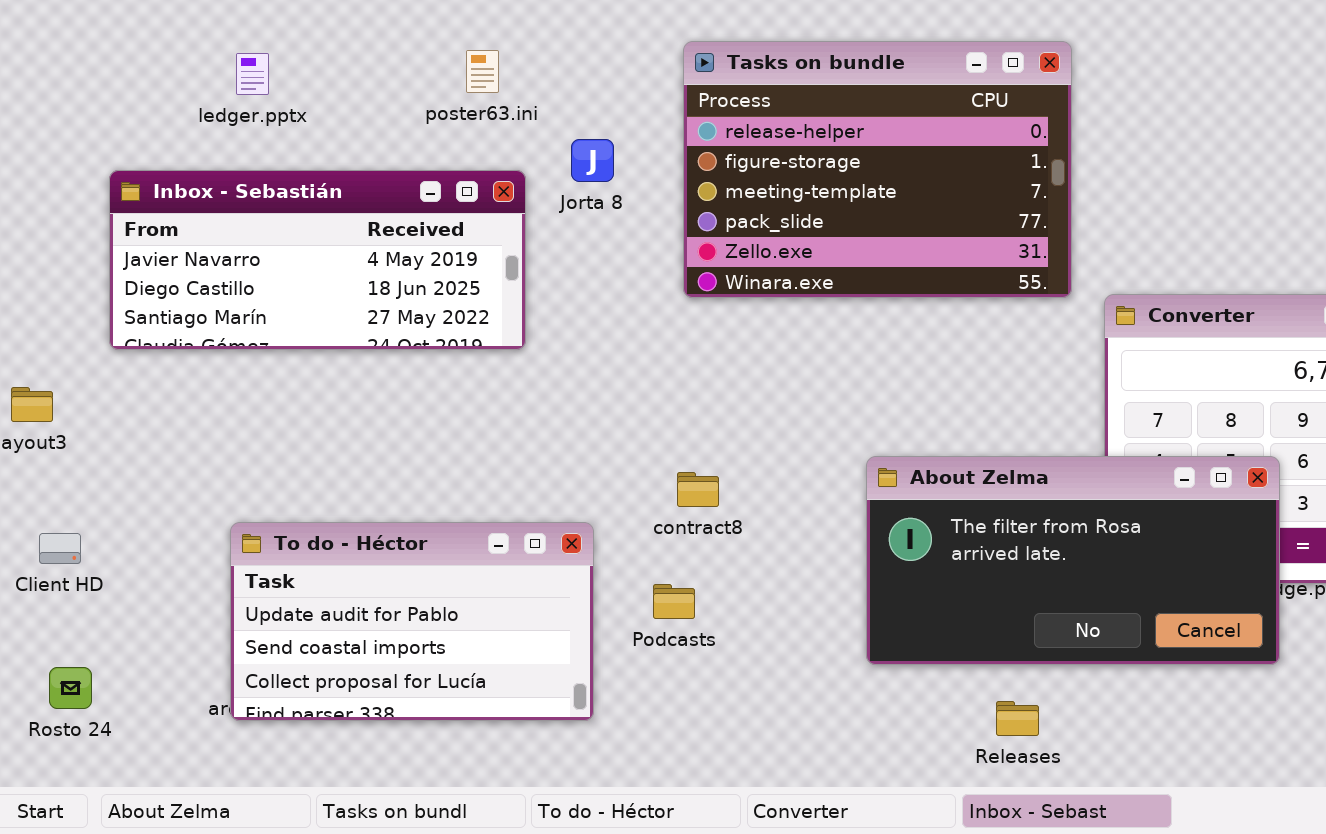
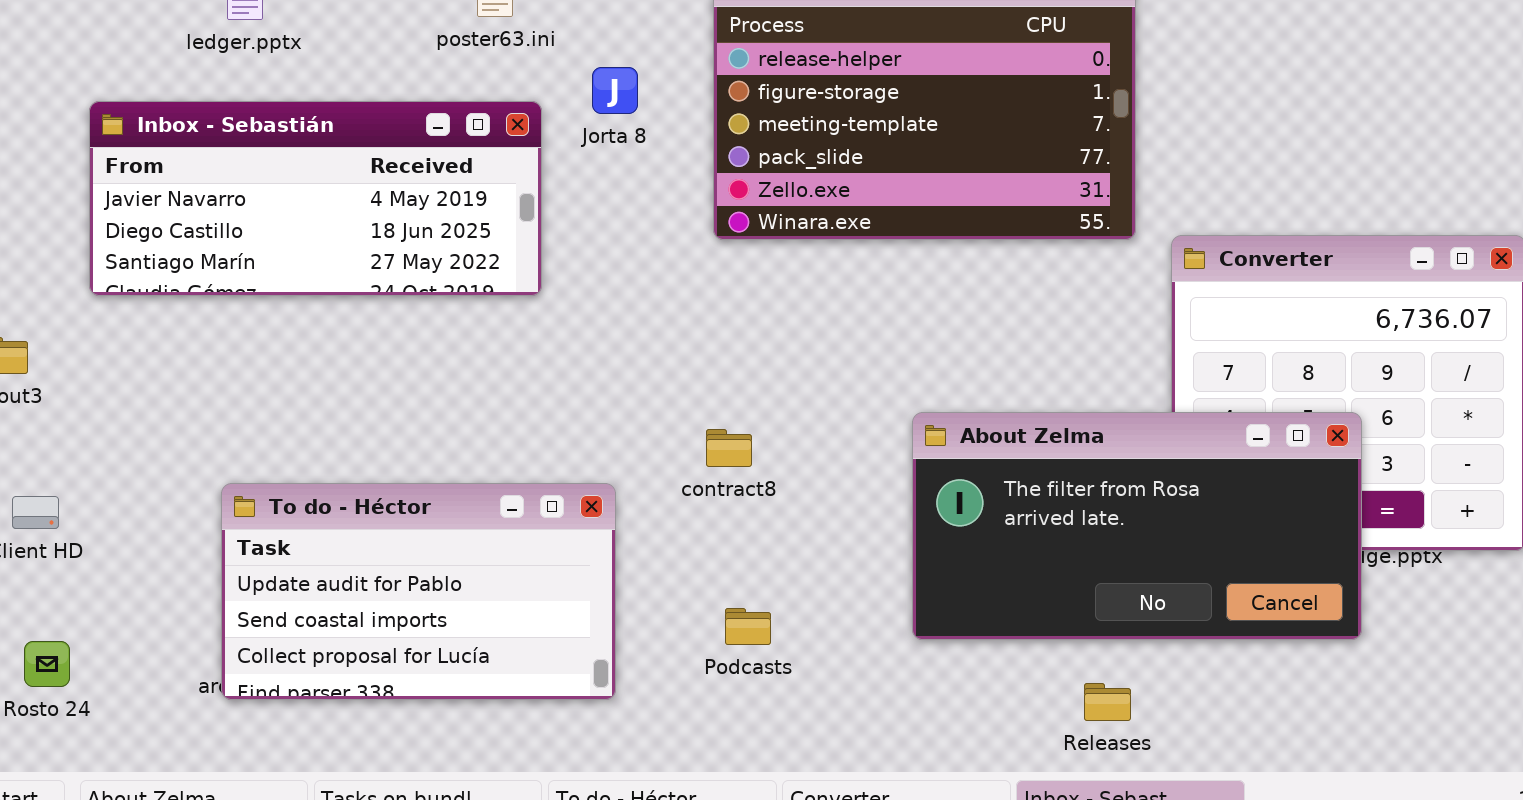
Podcasts: [653,584,695,619] -> [725,608,771,645], moved
Releases: [996,701,1039,736] -> [1084,683,1131,721], moved

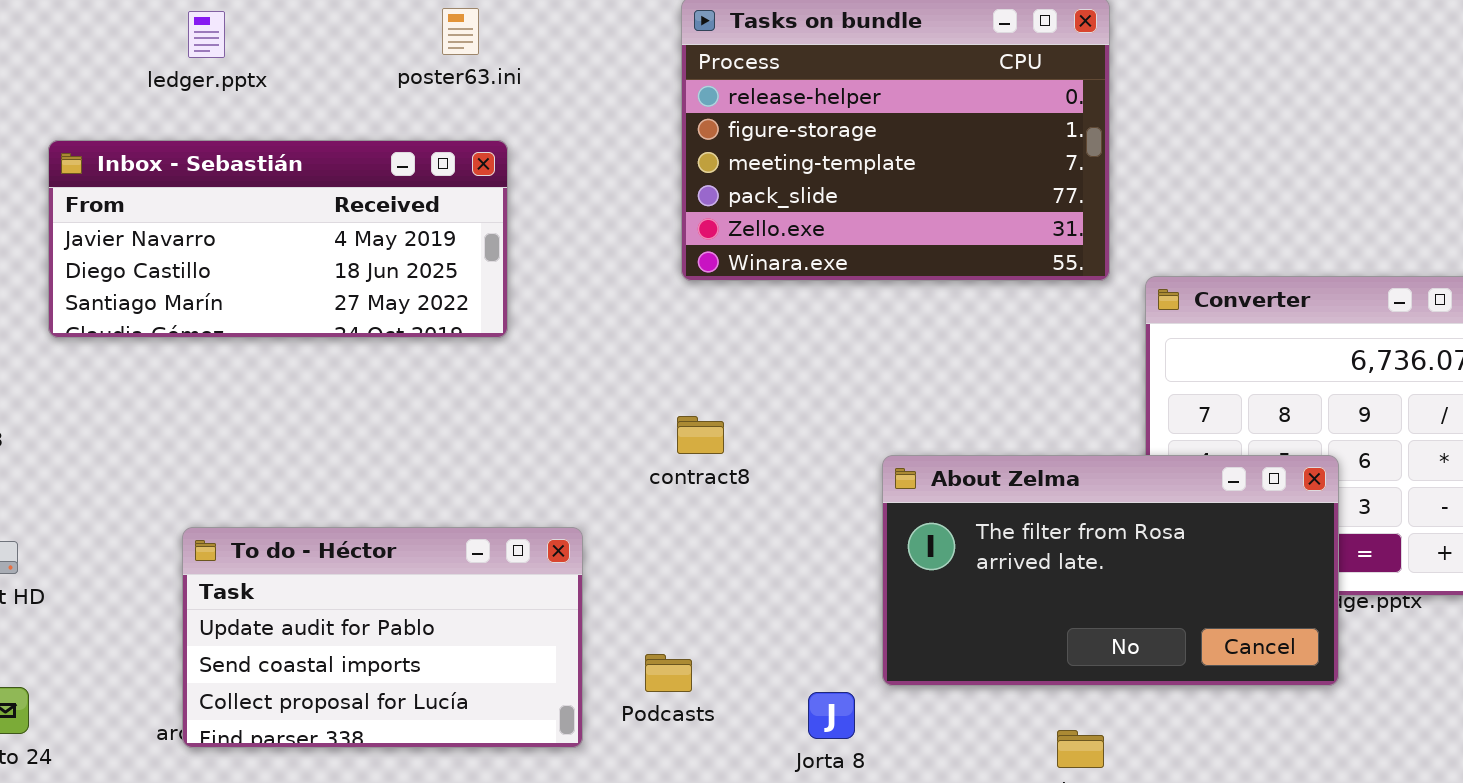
Jorta 8: [592,67,638,114] -> [808,692,855,739], moved
contract8: [706,429,752,467] -> [677,416,724,454], moved
Podcasts: [725,608,771,645] -> [645,654,692,692], moved

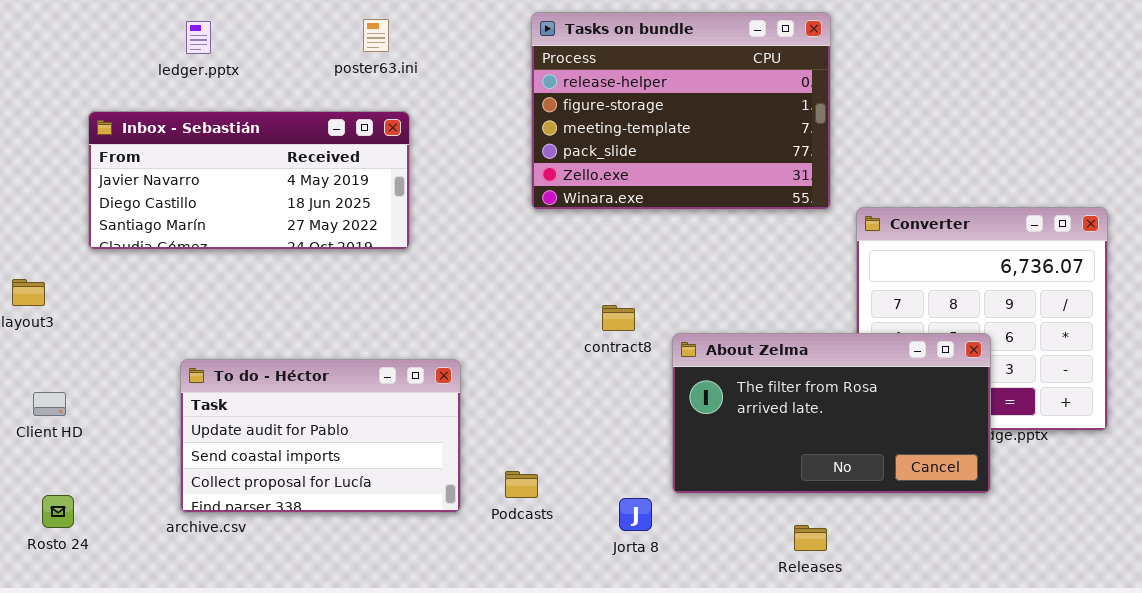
contract8: [677,416,724,454] -> [602,305,635,331], moved
To do - Héctor: [182,527,583,748] -> [180,359,461,513], moved

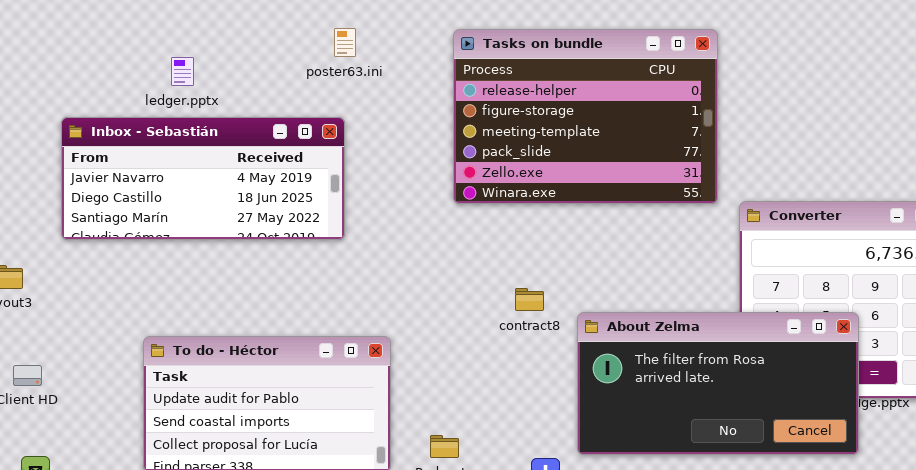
poster63.ini: [363,19,389,52] -> [334,28,356,57], moved
ledger.pptx: [186,21,211,54] -> [171,57,194,86], moved

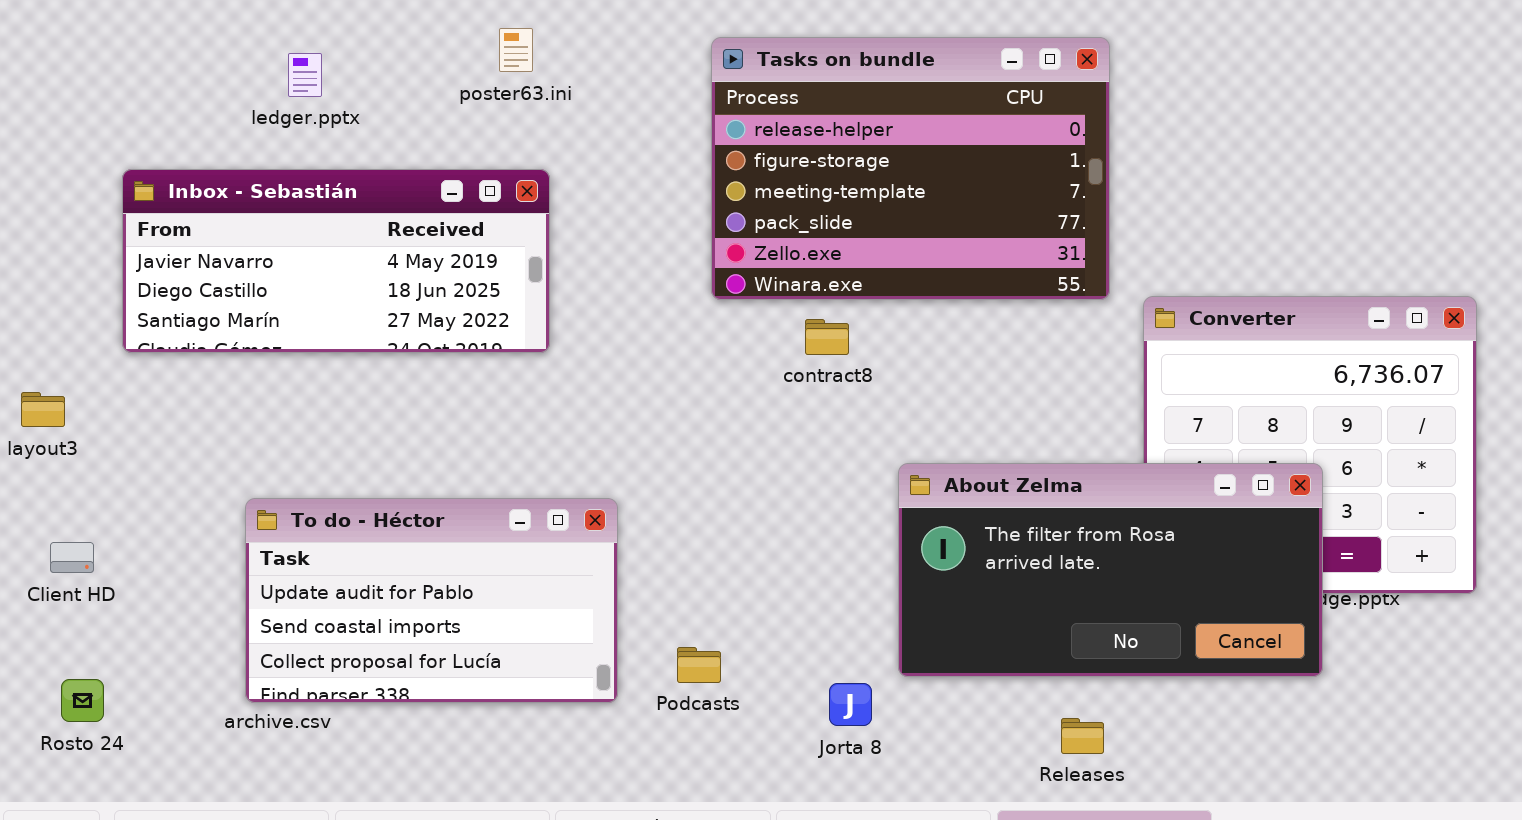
poster63.ini: [334,28,356,57] -> [499,28,533,72], moved
ledger.pptx: [171,57,194,86] -> [288,53,322,97], moved
contract8: [515,288,544,311] -> [805,319,849,355], moved

